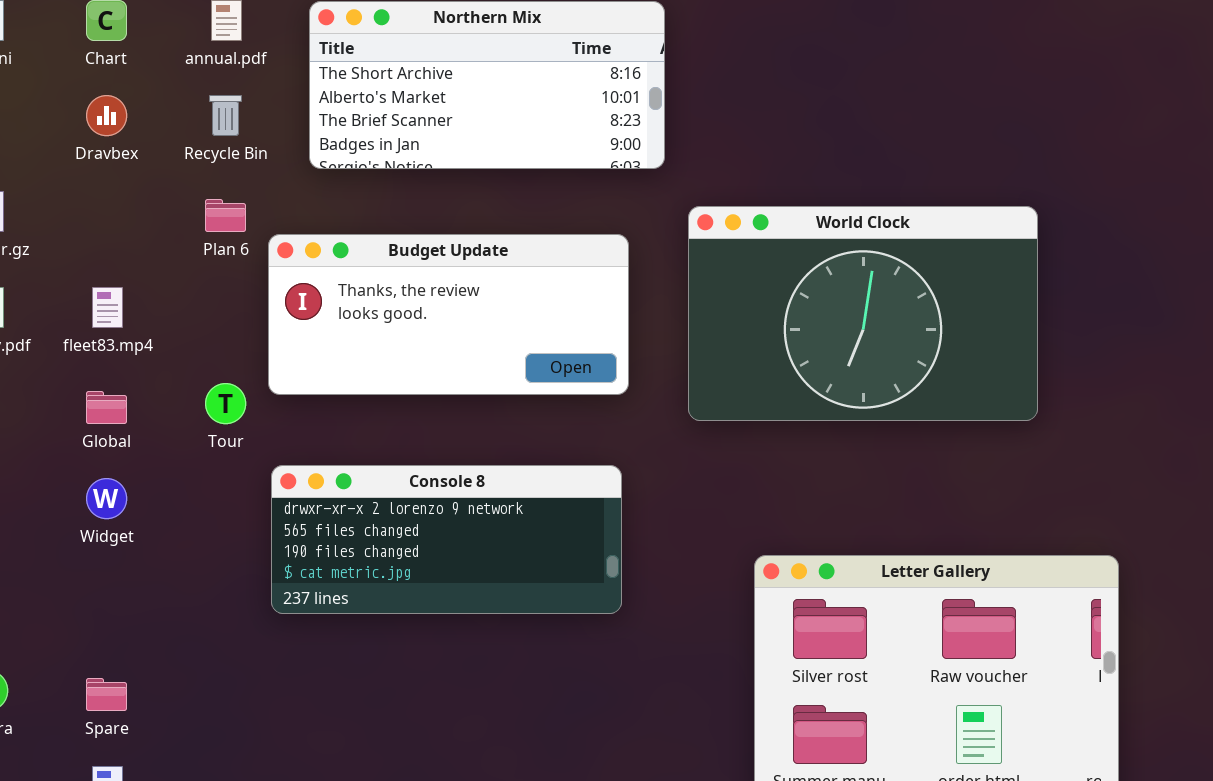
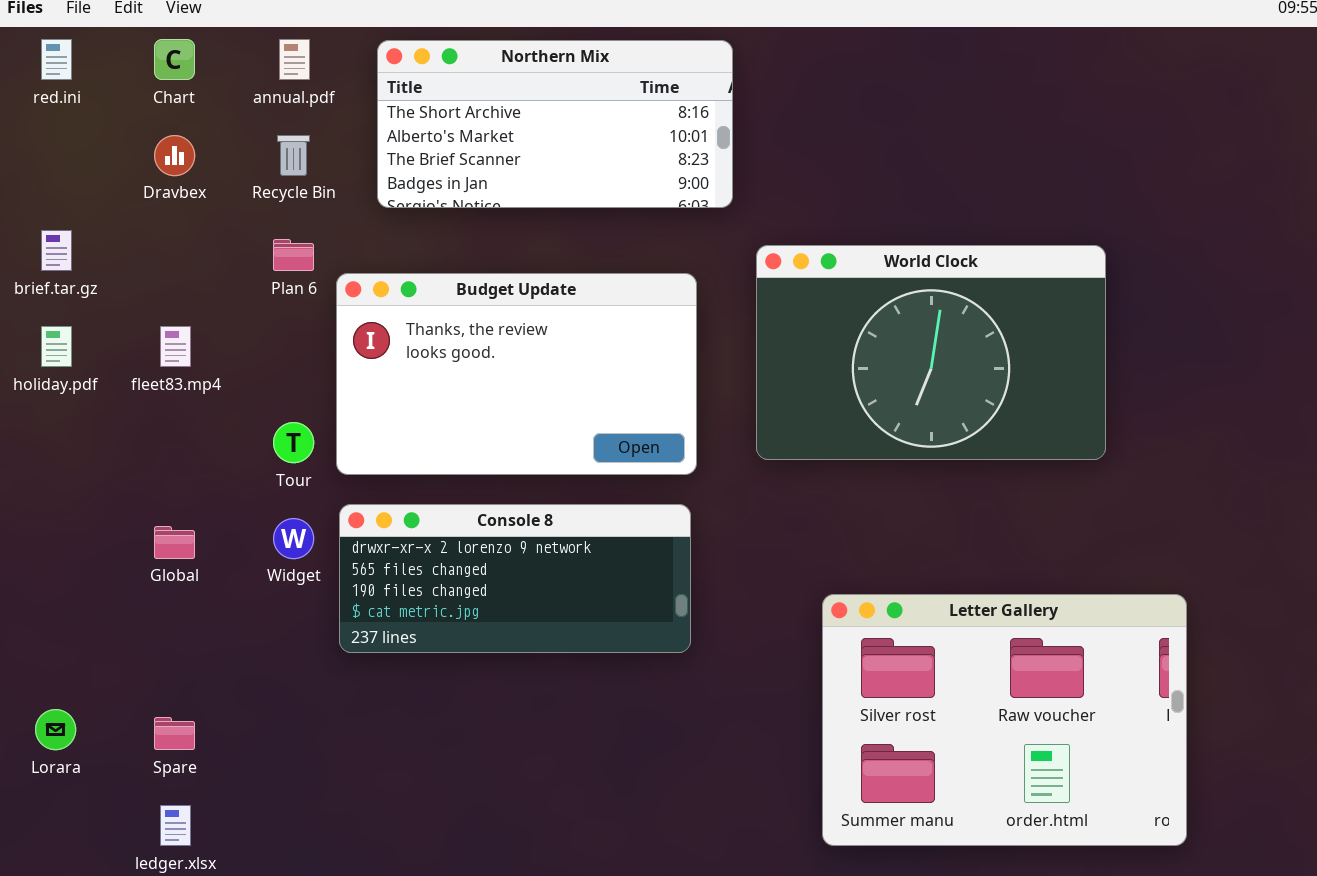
Budget Update: [268,234,629,395] -> [336,273,697,475], resized
Global: [86,391,127,424] -> [154,526,195,559], moved
Widget: [86,478,127,519] -> [273,518,314,559], moved

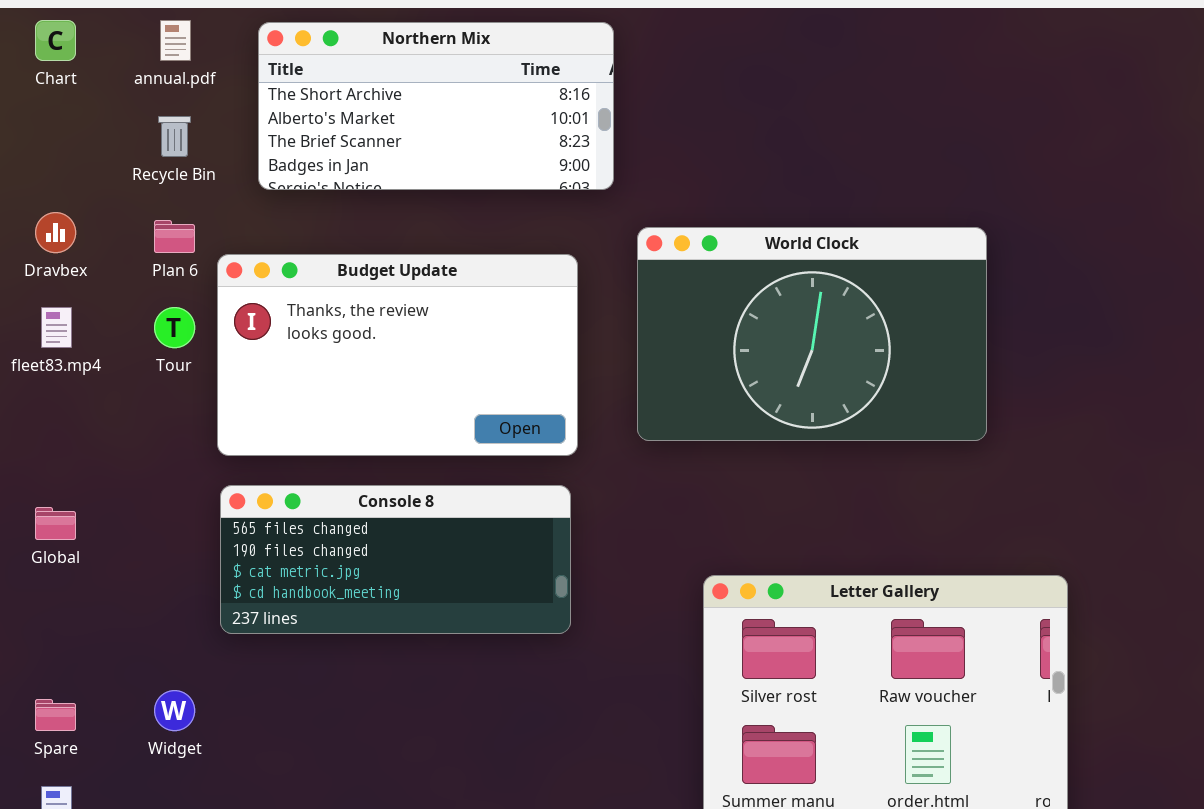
Dravbex: [154,135,195,176] -> [35,212,76,253], moved
Tour: [273,422,314,463] -> [154,307,195,348], moved
Console 8: [339,504,691,653] -> [220,485,571,634], scrolled down 1 row
Widget: [273,518,314,559] -> [154,690,195,731], moved

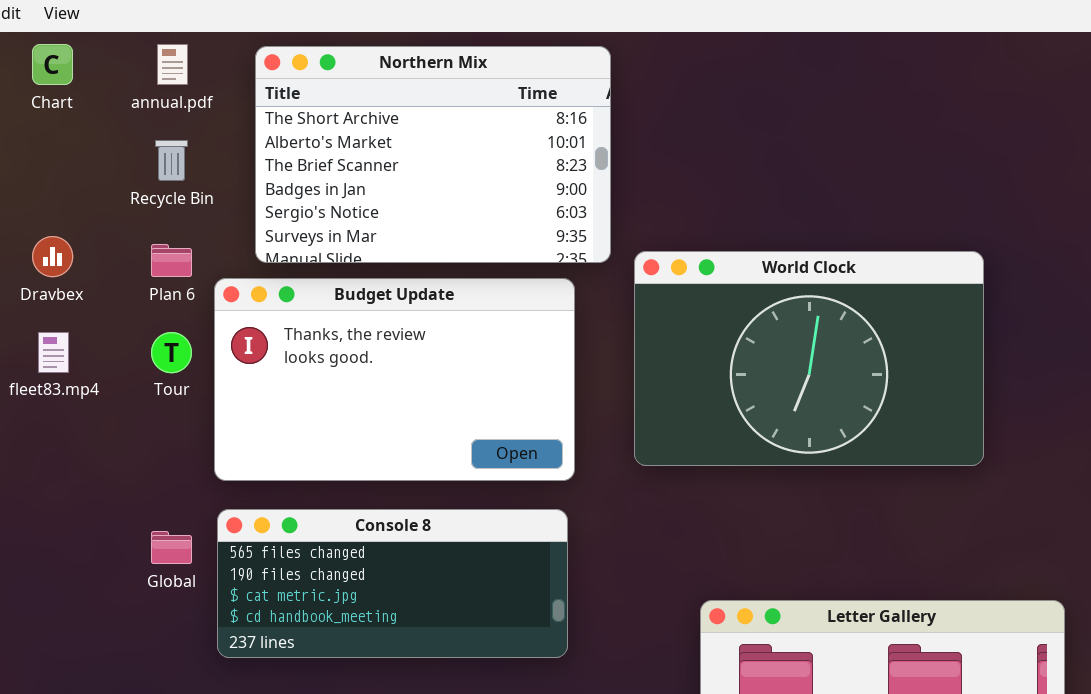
Northern Mix: [258,22,614,190] -> [255,46,611,263], resized
Global: [35,507,76,540] -> [151,531,192,564], moved

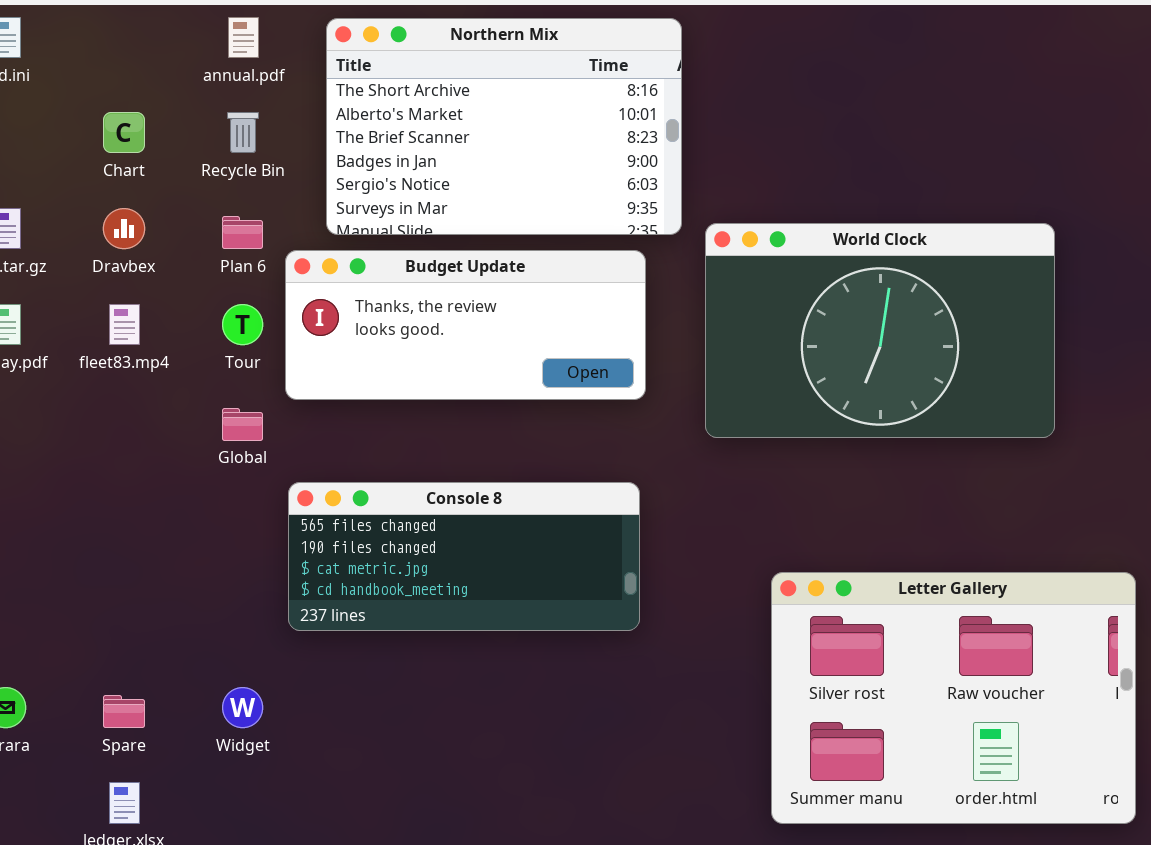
Chart: [32,44,73,85] -> [103,112,145,153], moved
Budget Update: [214,278,575,481] -> [285,250,646,400], resized
Global: [151,531,192,564] -> [222,408,263,441], moved

